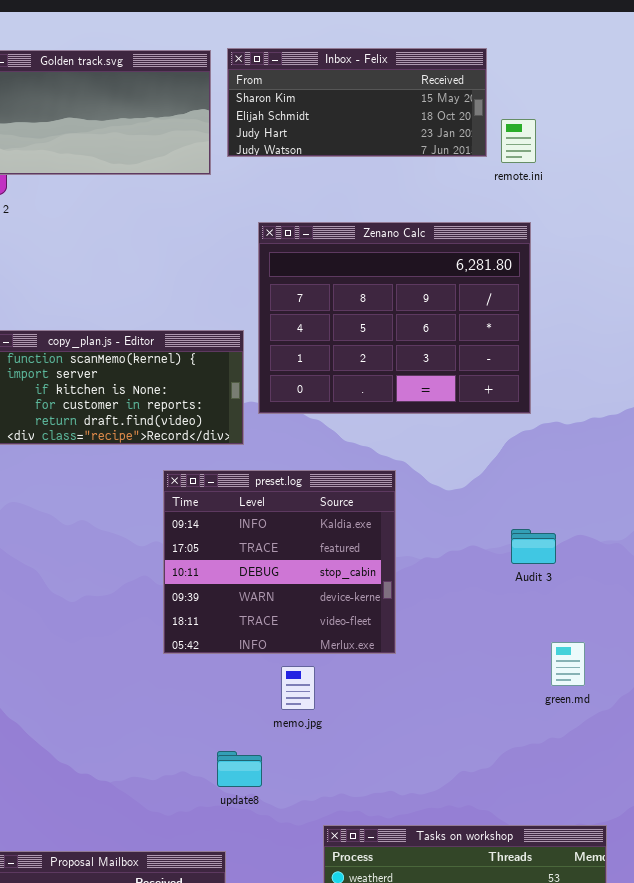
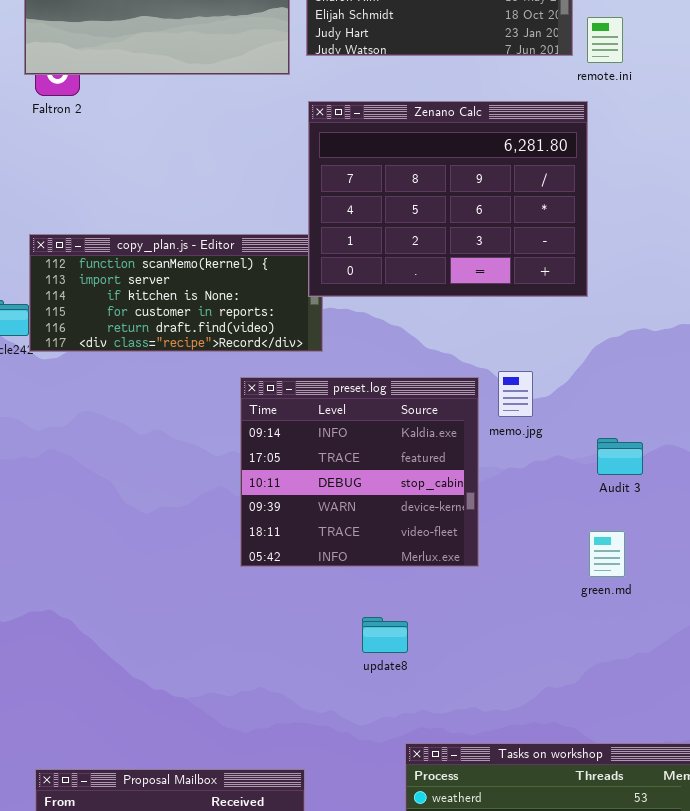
Zenano Calc: [258,222,531,414] -> [308,101,588,297], moved
green.md: [551,642,585,686] -> [589,531,625,577], moved
memo.jpg: [281,666,315,710] -> [498,371,533,417], moved
update8: [217,751,262,787] -> [362,617,408,653], moved

